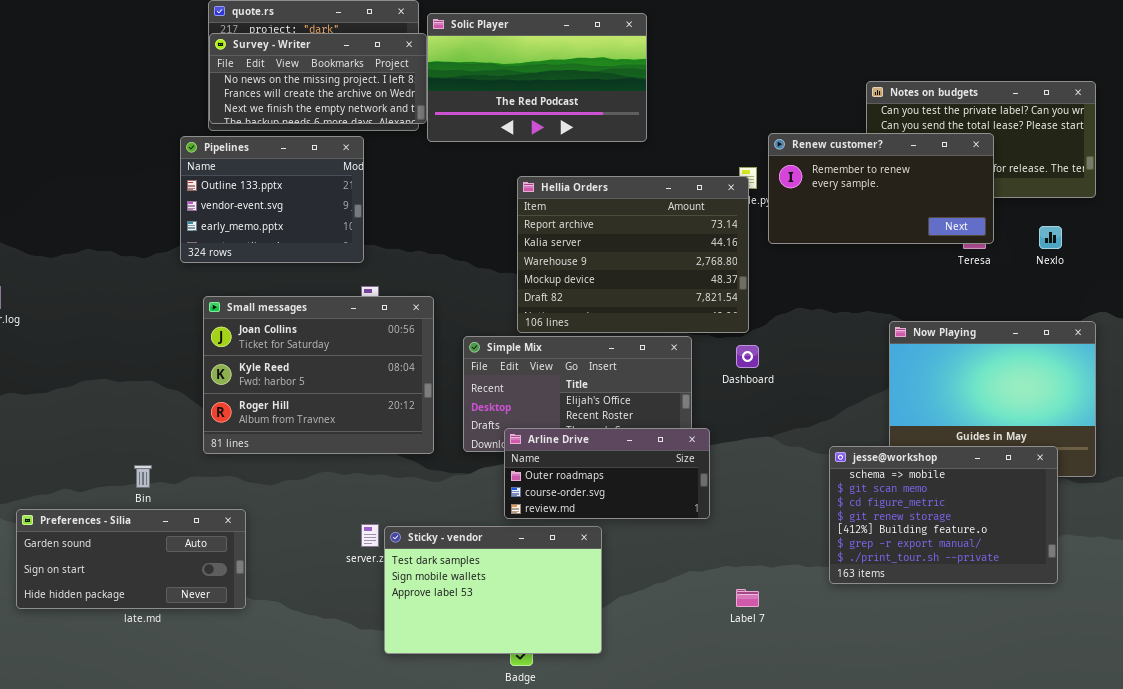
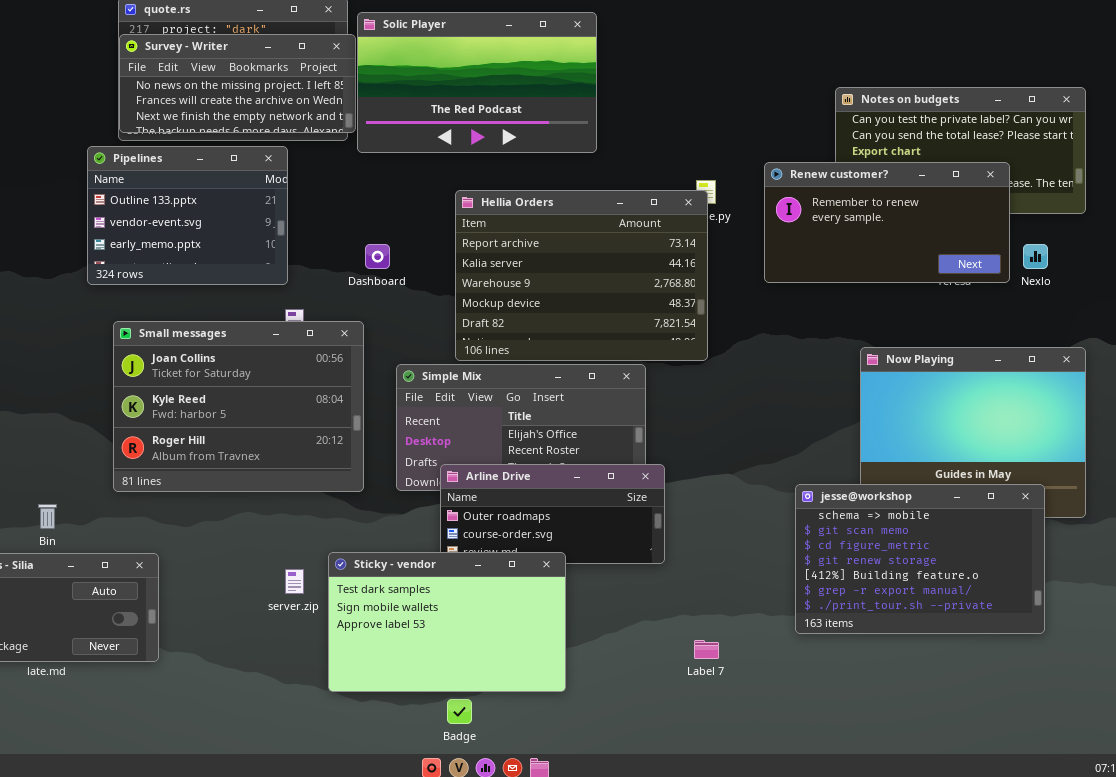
Renew customer?: [768,133,994,244] -> [764,162,1010,283], moved
Dashboard: [736,345,759,368] -> [365,244,390,269], moved
Sticky - vendor: [384,526,602,654] -> [328,552,566,692], moved

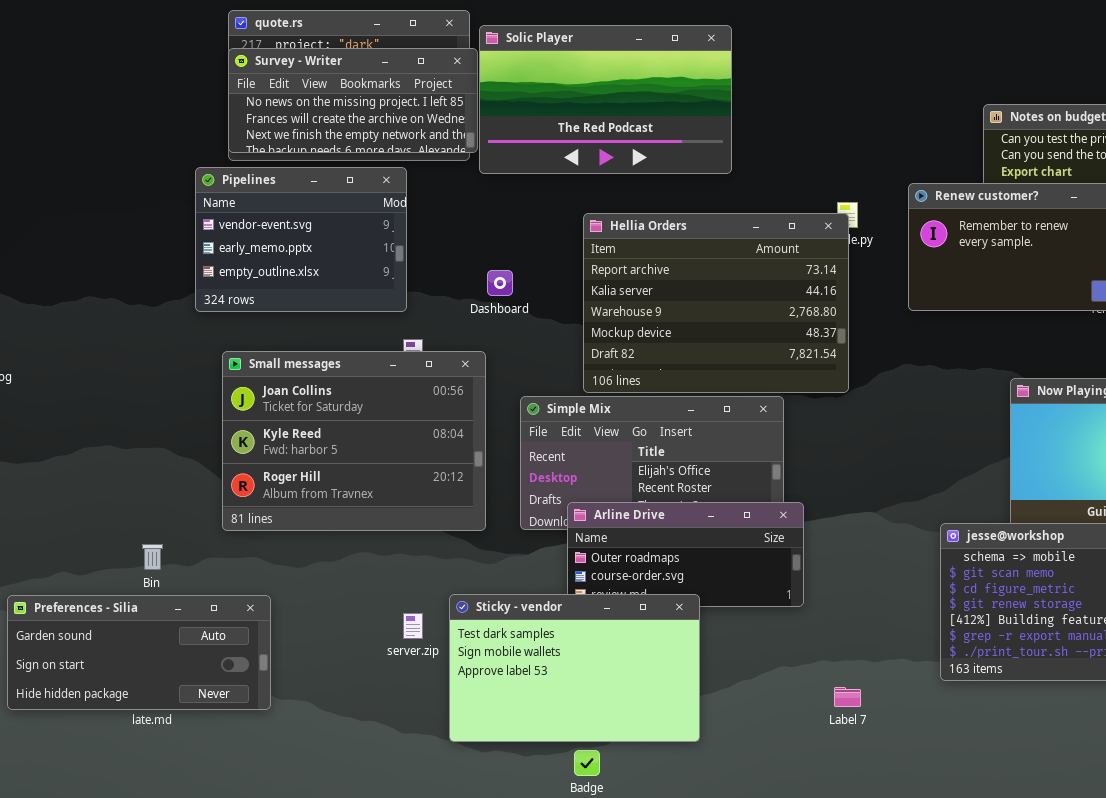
Pipelines: [87,146,288,285] -> [195,167,407,312], scrolled down 1 row

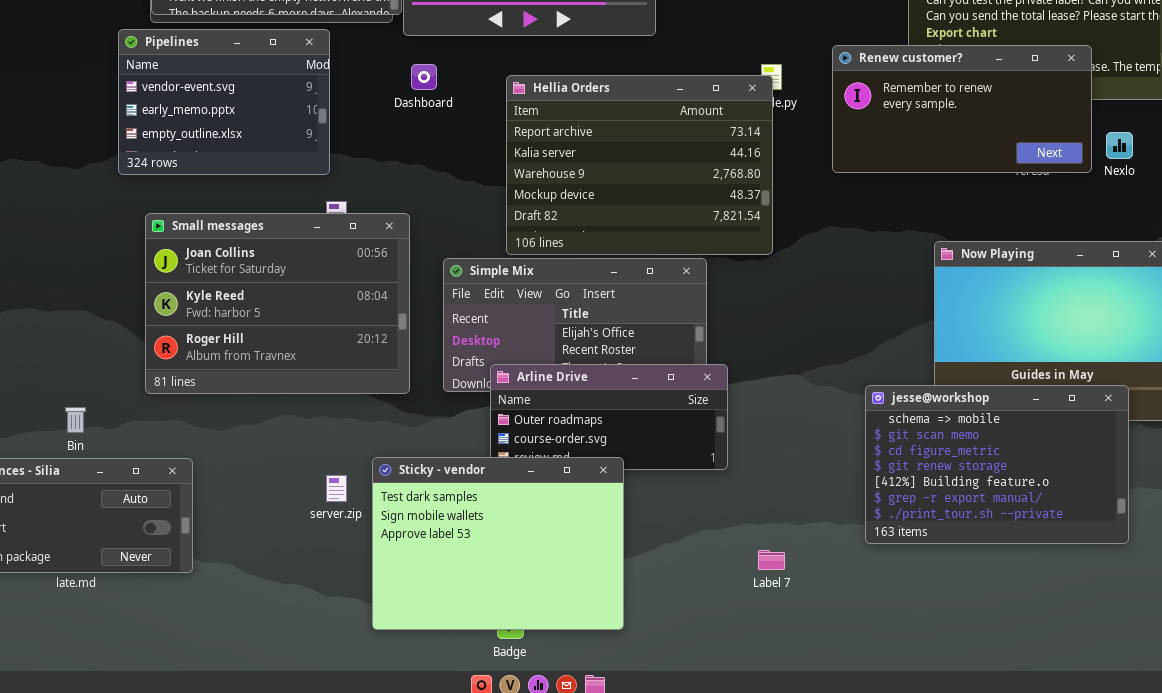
Dashboard: [487,270,513,296] -> [411,64,437,90], moved
Sticky - vendor: [449,594,700,742] -> [372,457,624,630], resized

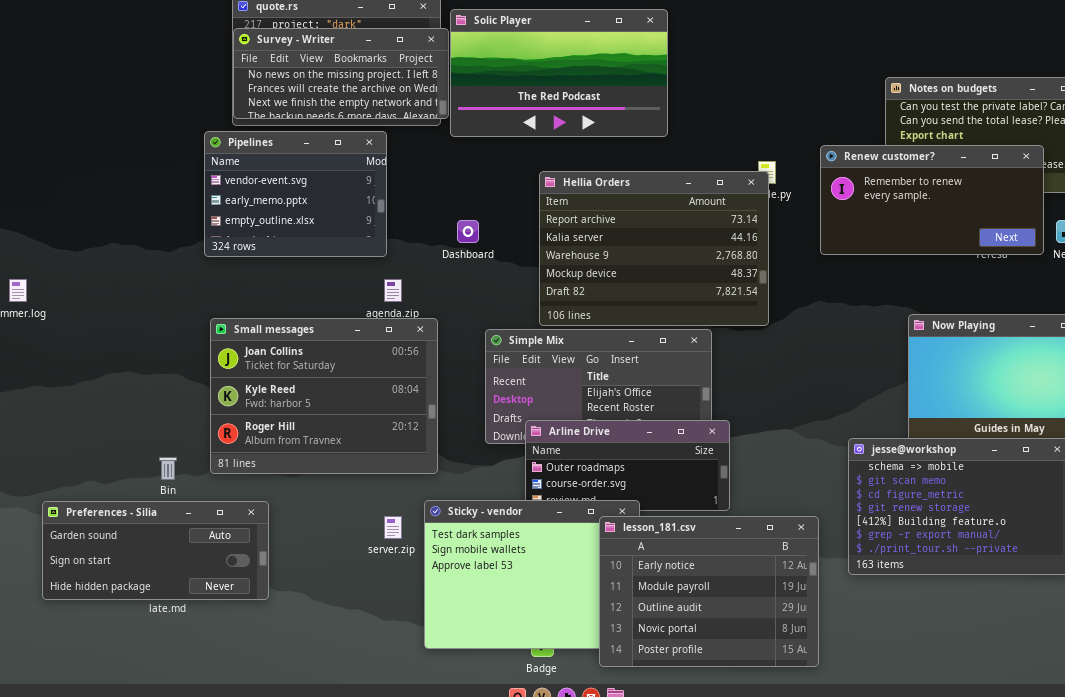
Dashboard: [411,64,437,90] -> [457,220,479,243], moved
Small messages: [145,213,410,394] -> [210,318,438,474], moved
lesson_181.csv: none -> [599,516,819,667], opened

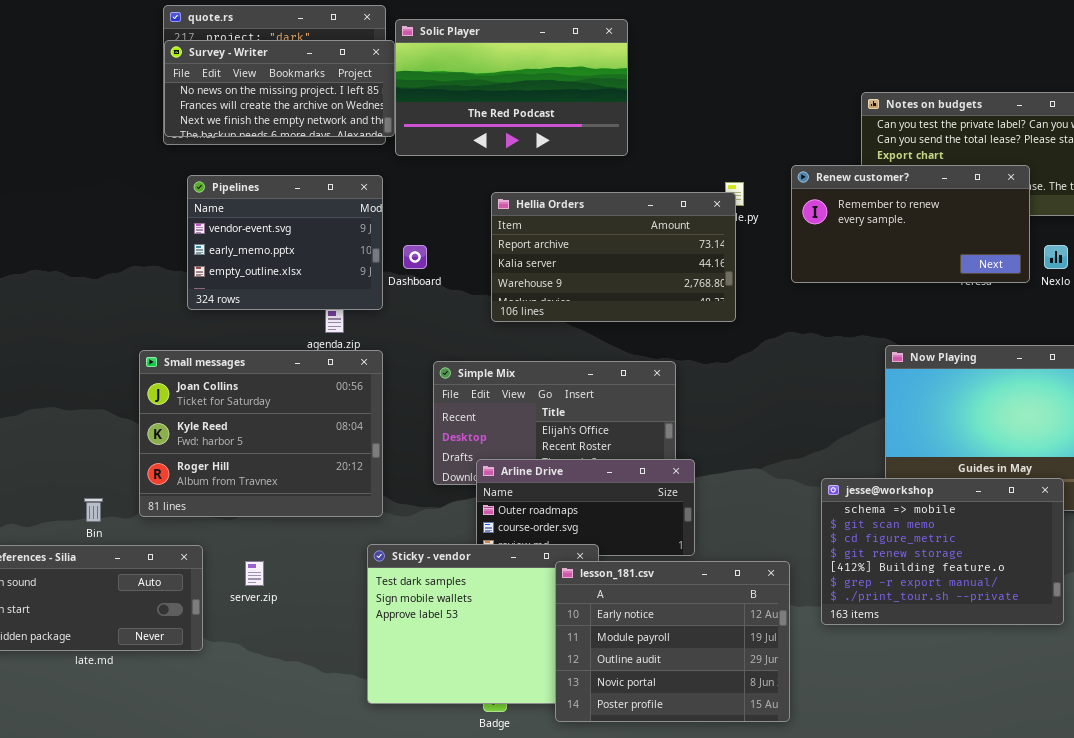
Pipelines: [204,131,387,257] -> [187,175,383,310], moved
Hellia Orders: [539,171,769,326] -> [491,192,736,322], resized
server.zip: [384,516,402,539] -> [245,561,264,586], moved

